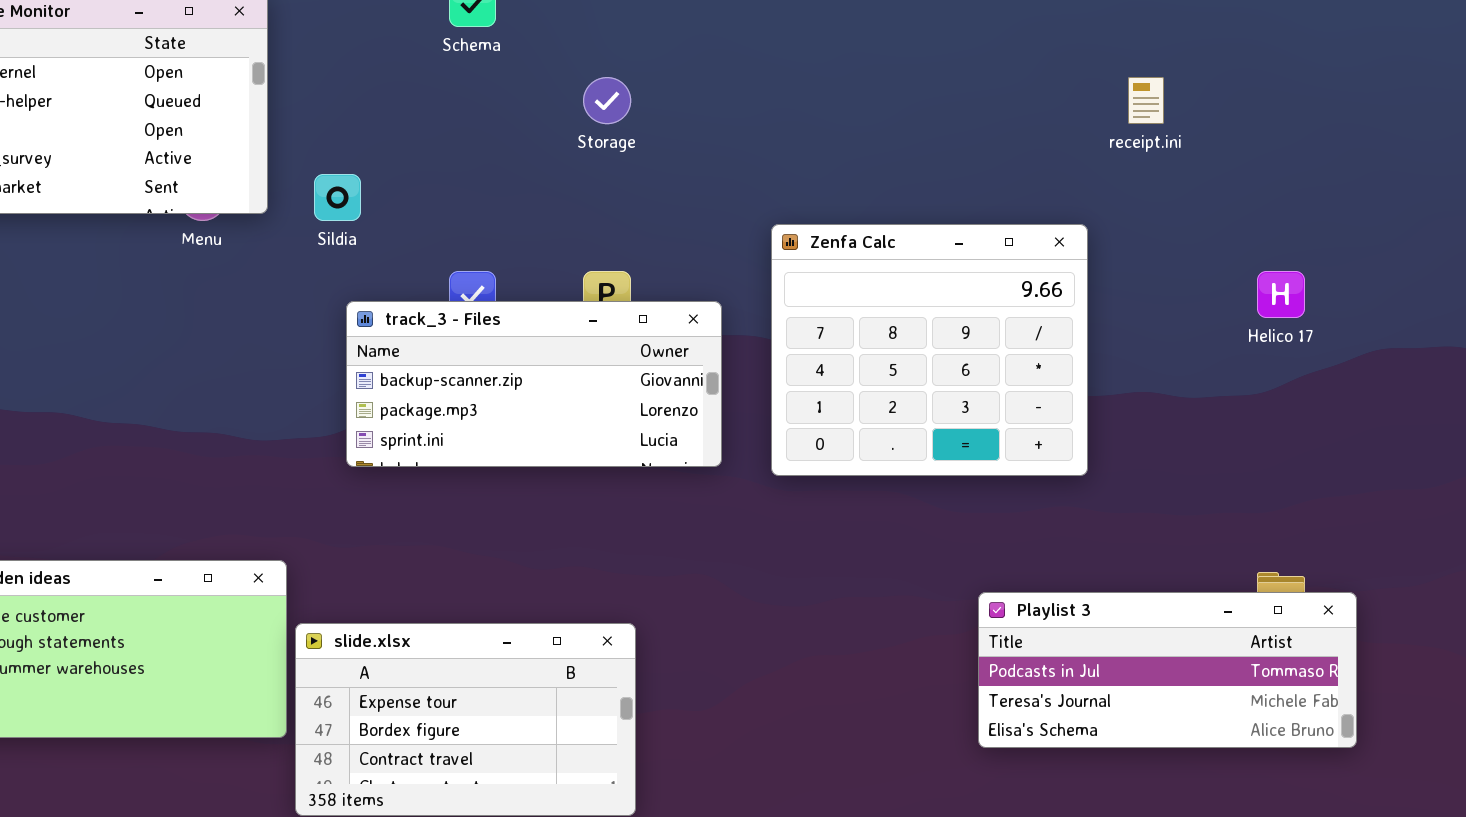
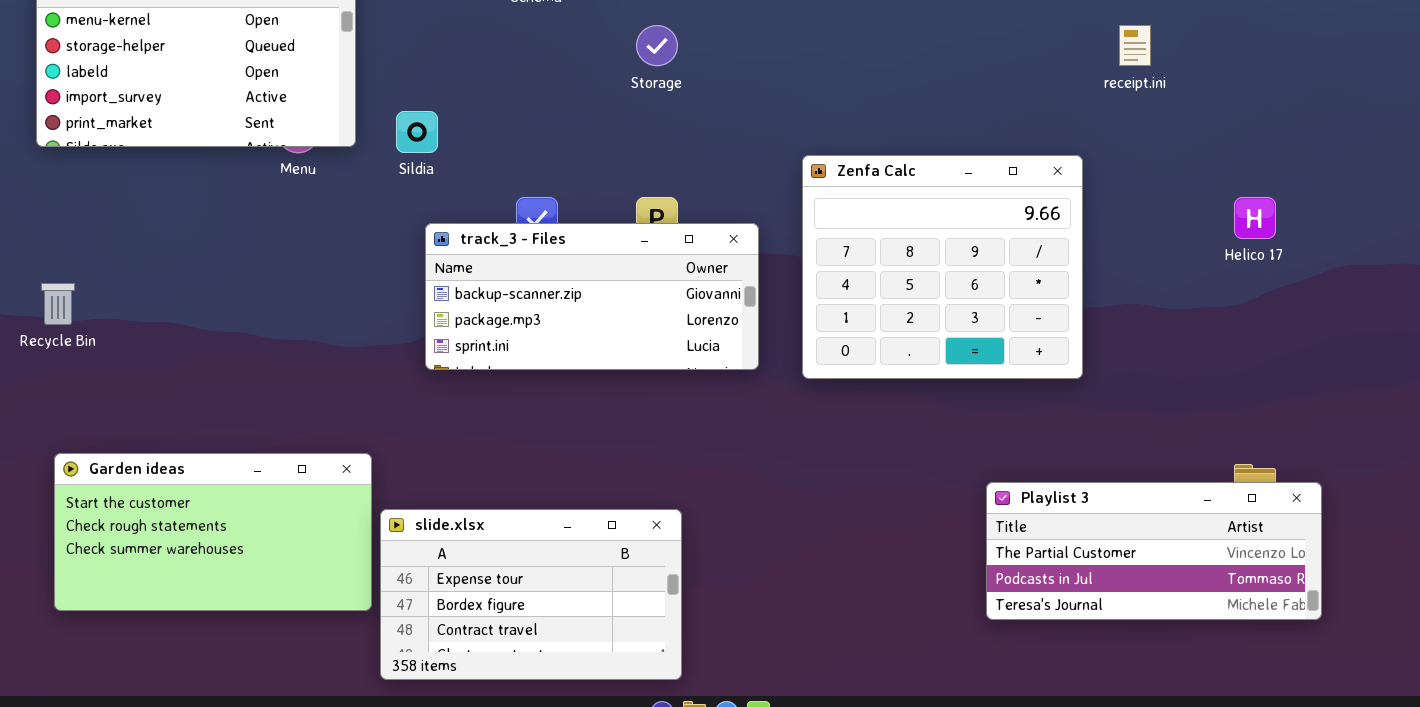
Playlist 3: [978,592,1357,748] -> [986,482,1322,620], scrolled up 1 row

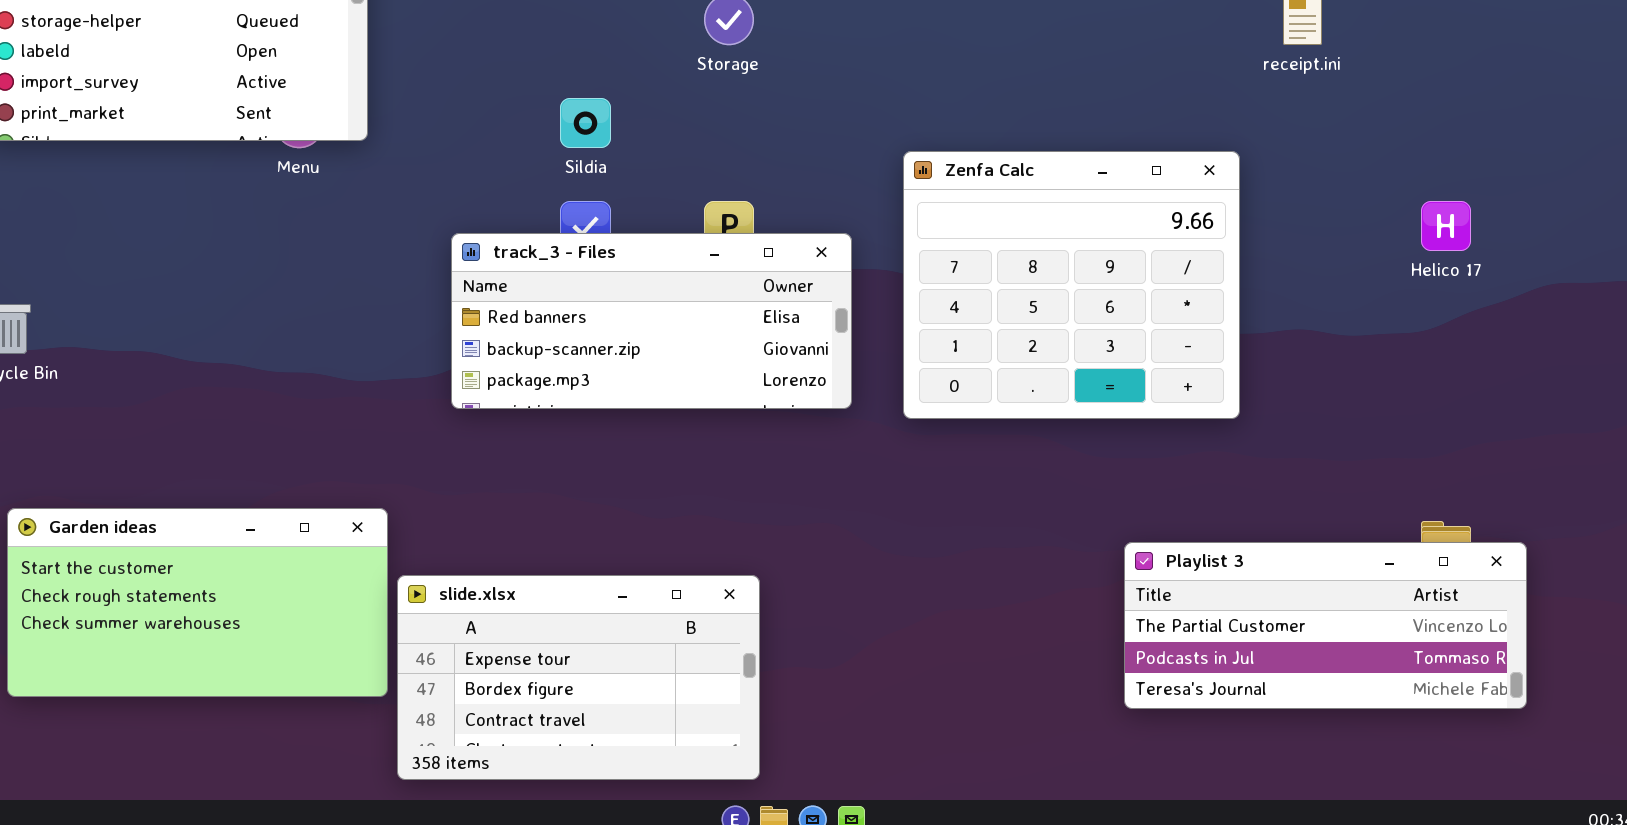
Sildia: [396,111,438,153] -> [560,98,611,148], moved
track_3 - Files: [425,223,759,370] -> [451,233,852,409], scrolled up 1 row

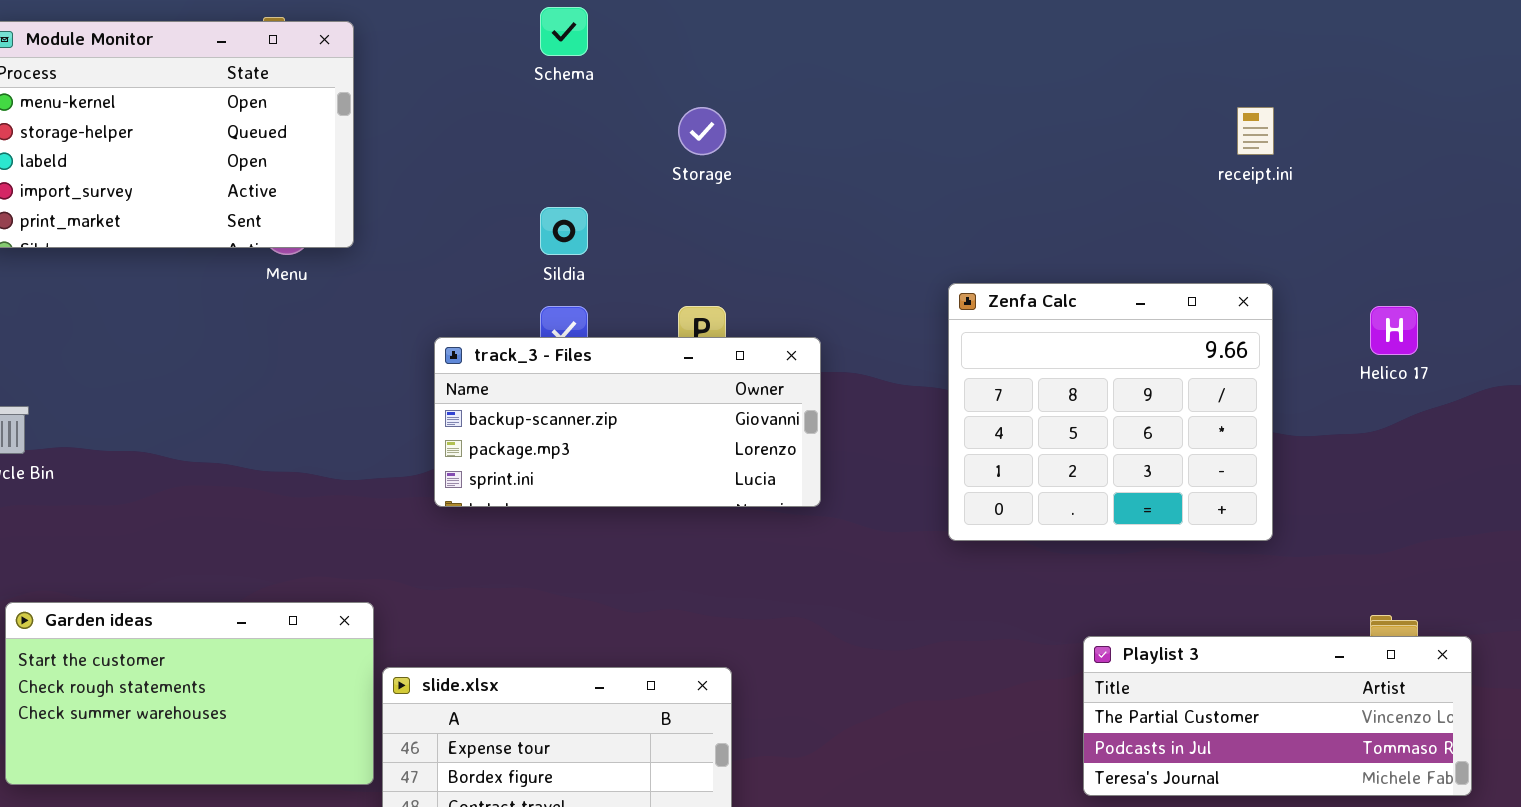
Zenfa Calc: [903,151,1240,419] -> [948,283,1273,541], moved
track_3 - Files: [451,233,852,409] -> [434,337,821,507], scrolled down 1 row

